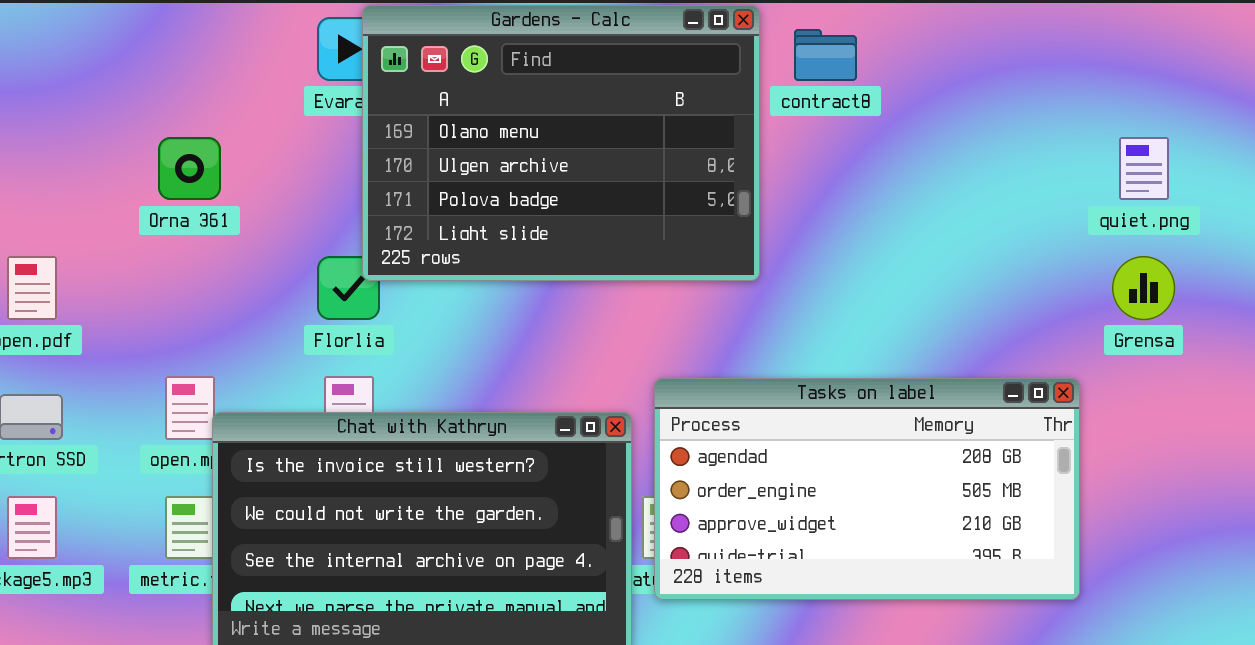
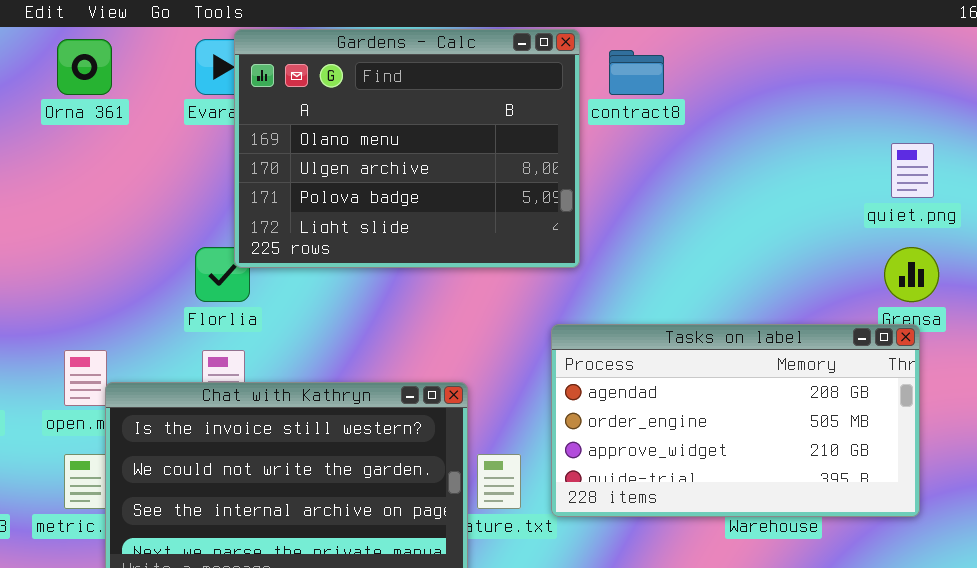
Orna 361: [158,137,221,200] -> [57,39,112,95], moved
Tasks on label: [654,378,1080,600] -> [551,324,920,517], moved

